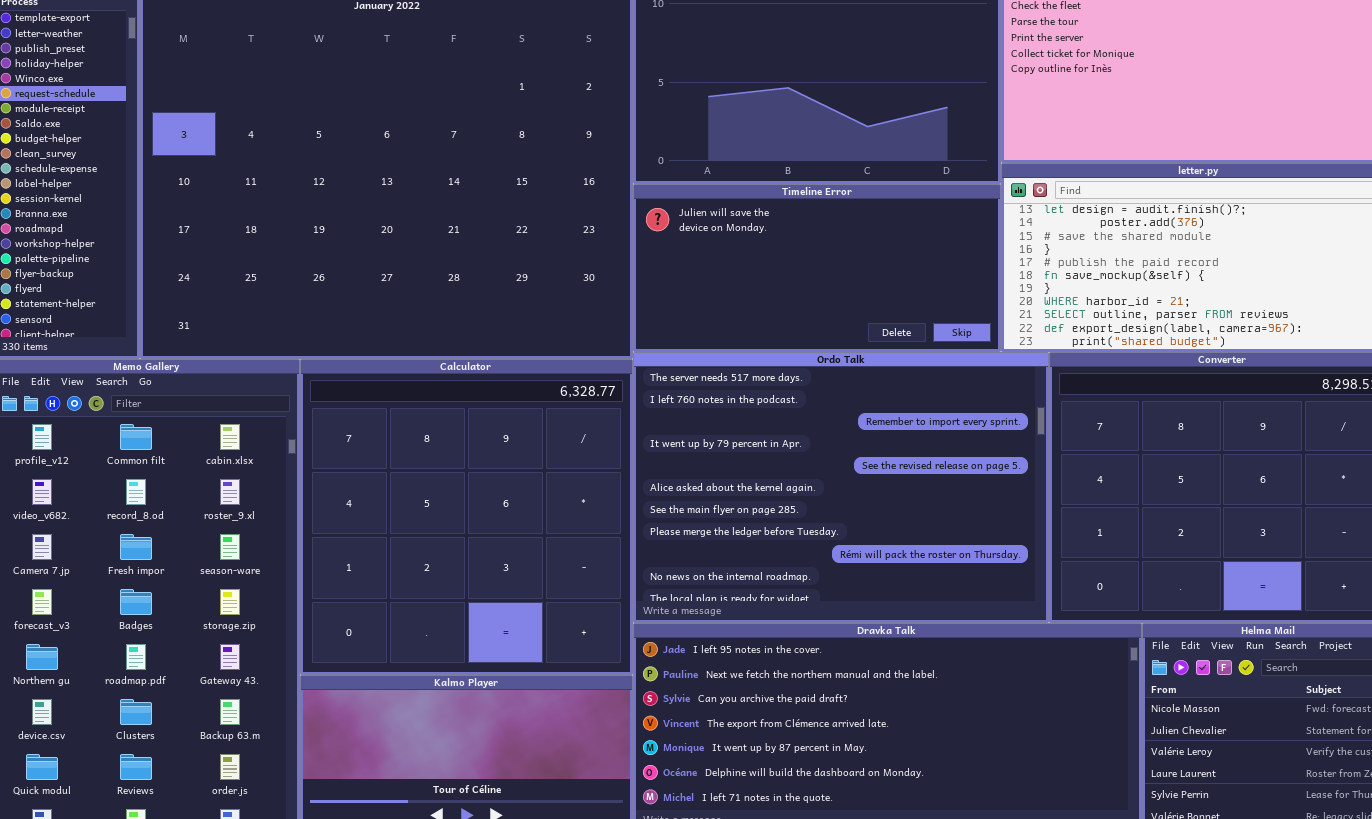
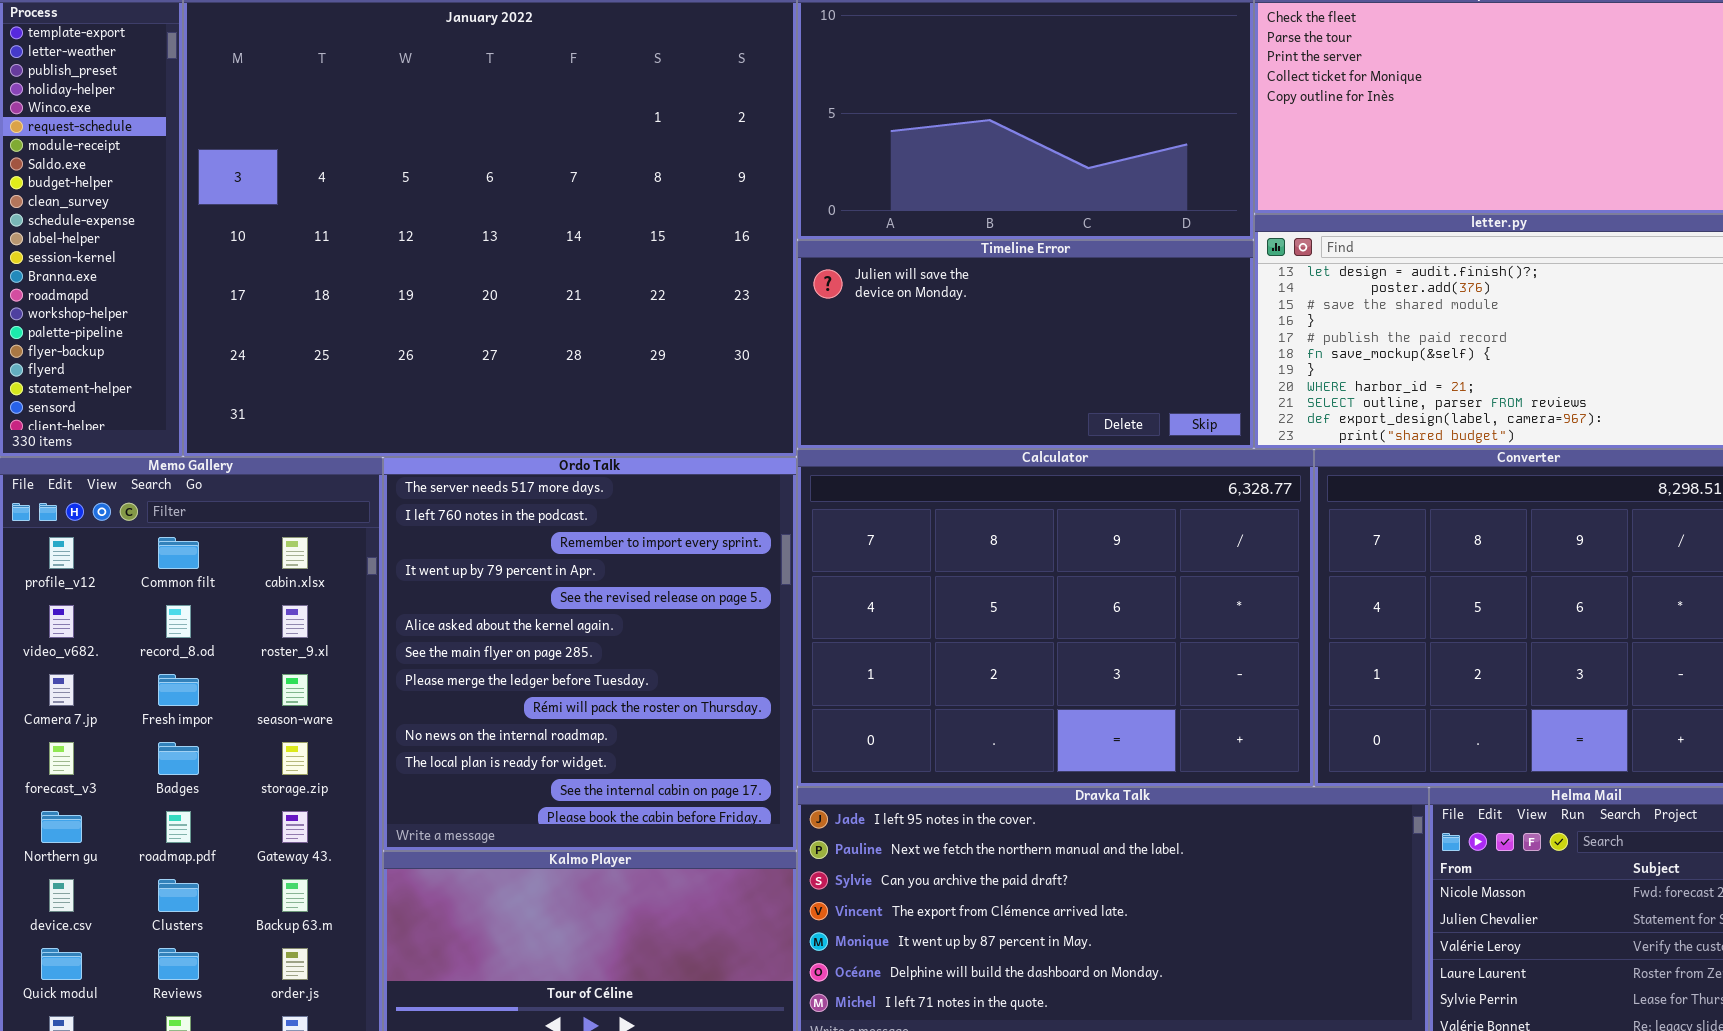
Ordo Talk: [633,352,1049,623] -> [383,457,797,851], moved, resized
Calculator: [300,359,633,675] -> [797,449,1314,787], moved, resized

